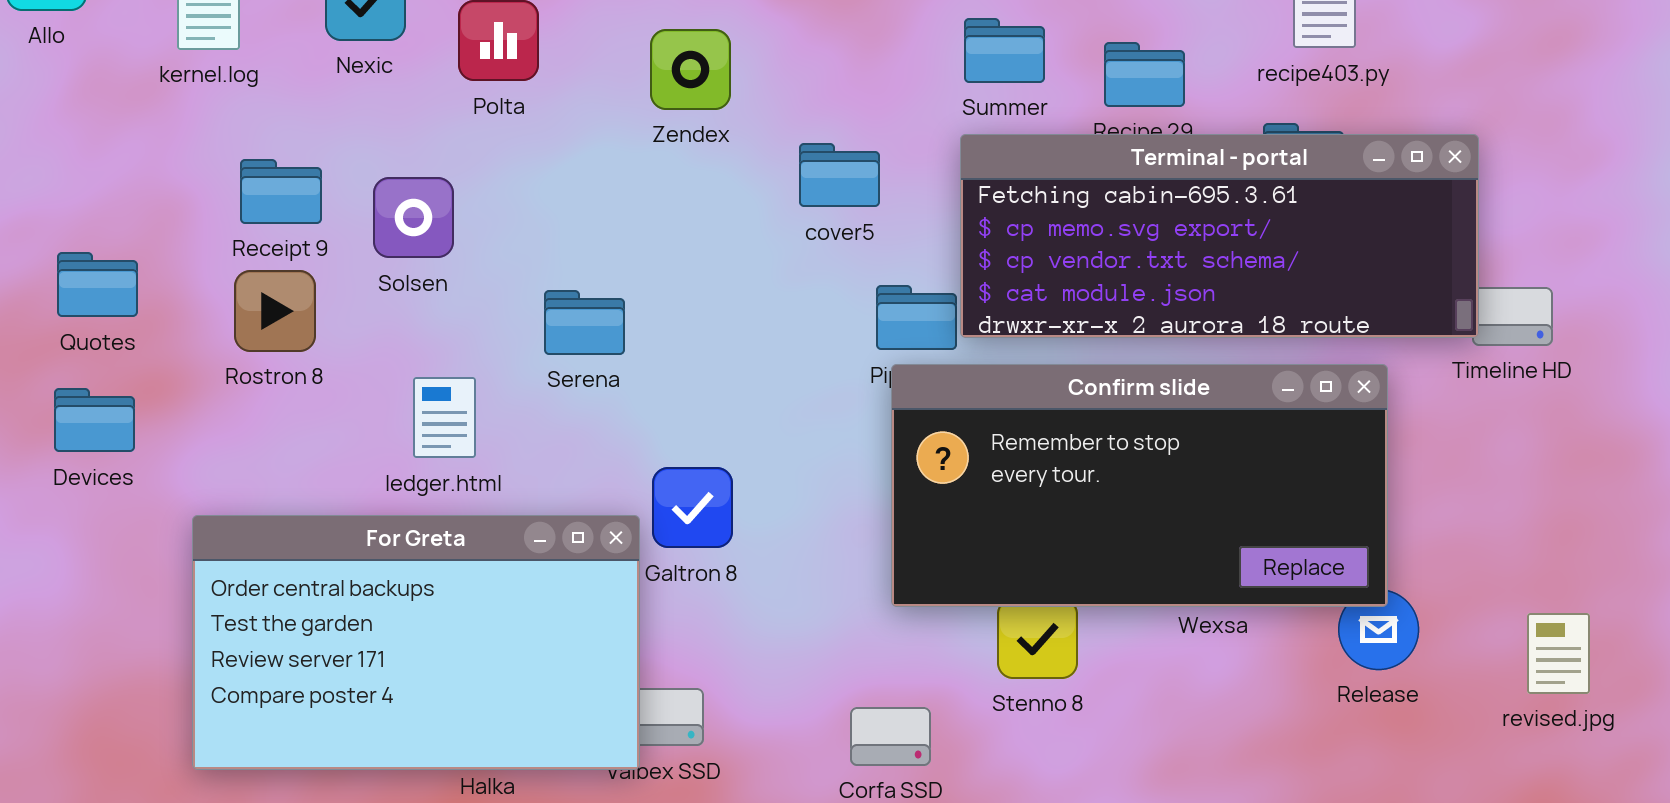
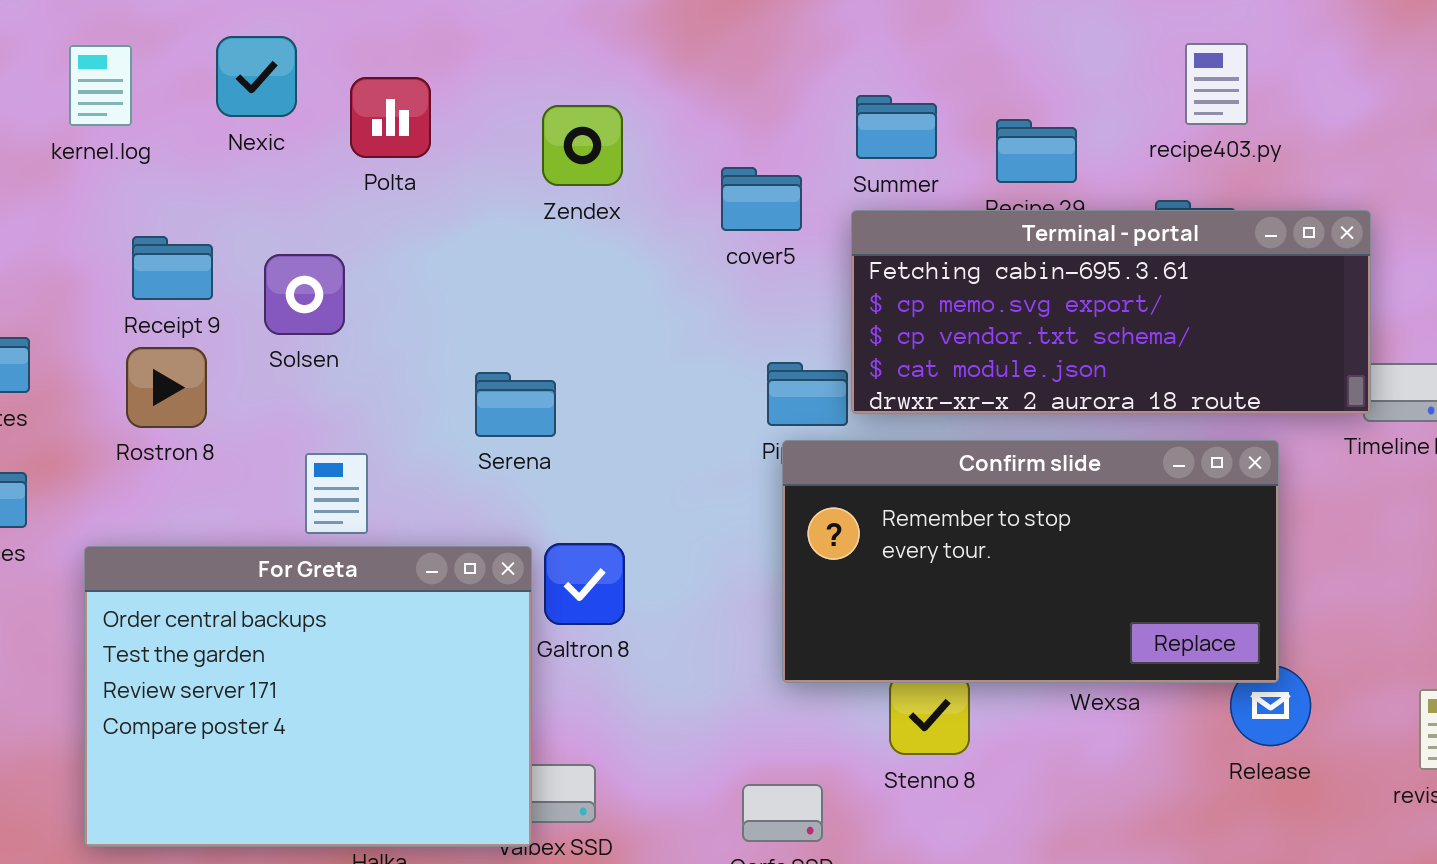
cover5: [799,143,880,207] -> [721,167,802,231], moved
Serena: [544,290,625,355] -> [475,372,556,437], moved
For Greta: [192,515,640,770] -> [84,546,532,847], resized

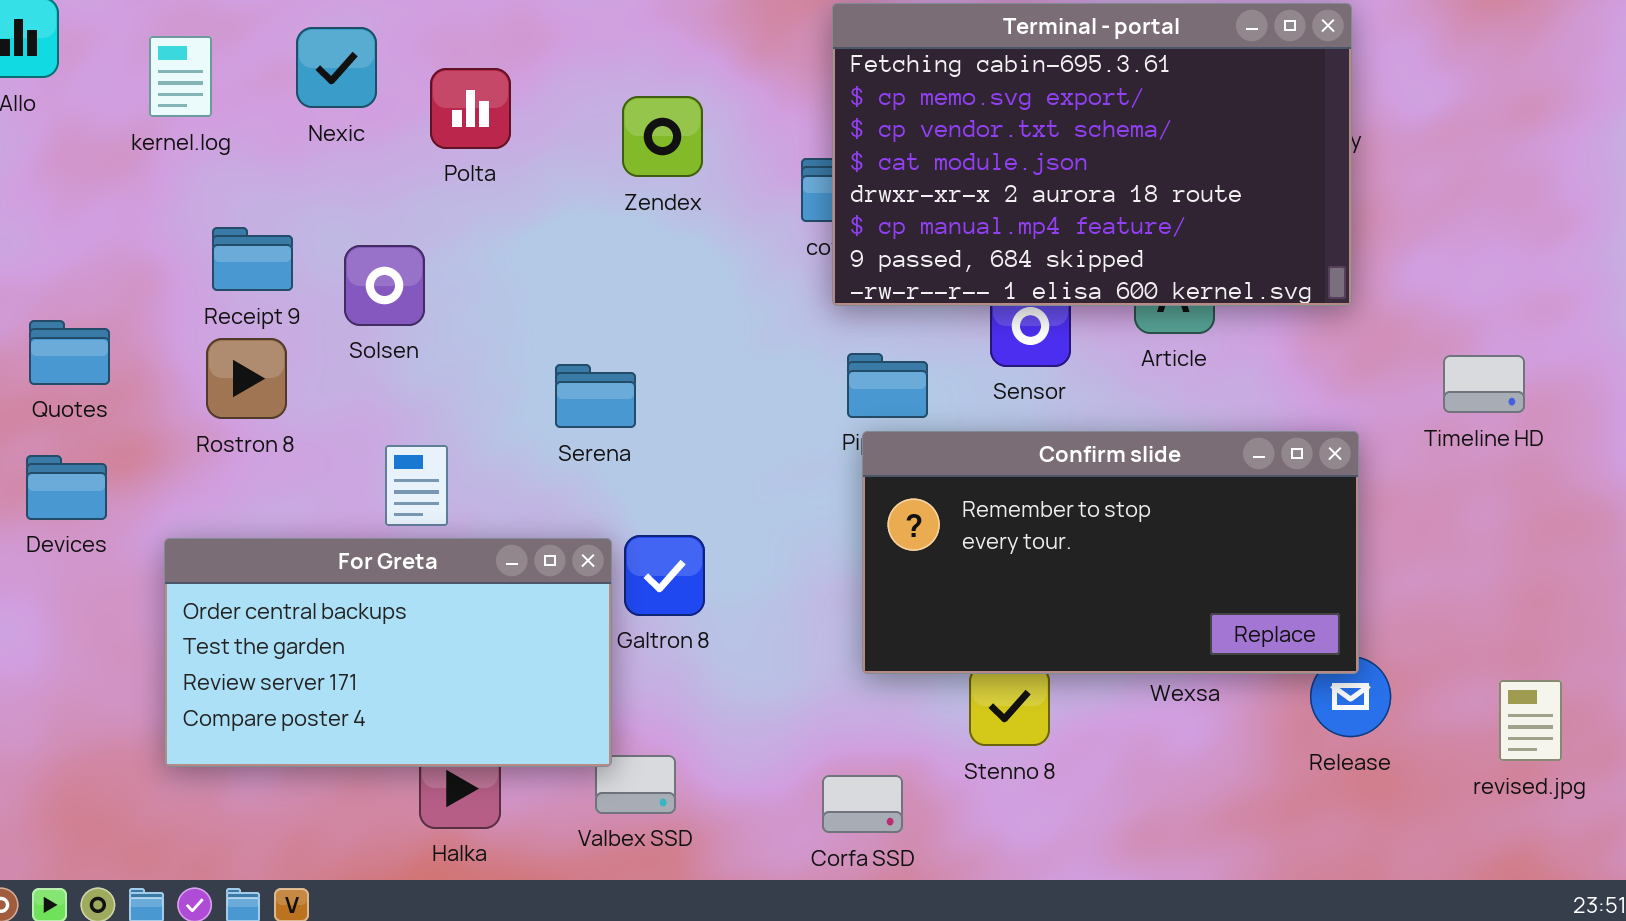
Terminal - portal: [851,210,1371,414] -> [832,3,1352,306], moved, resized
For Greta: [84,546,532,847] -> [164,538,612,767], resized

